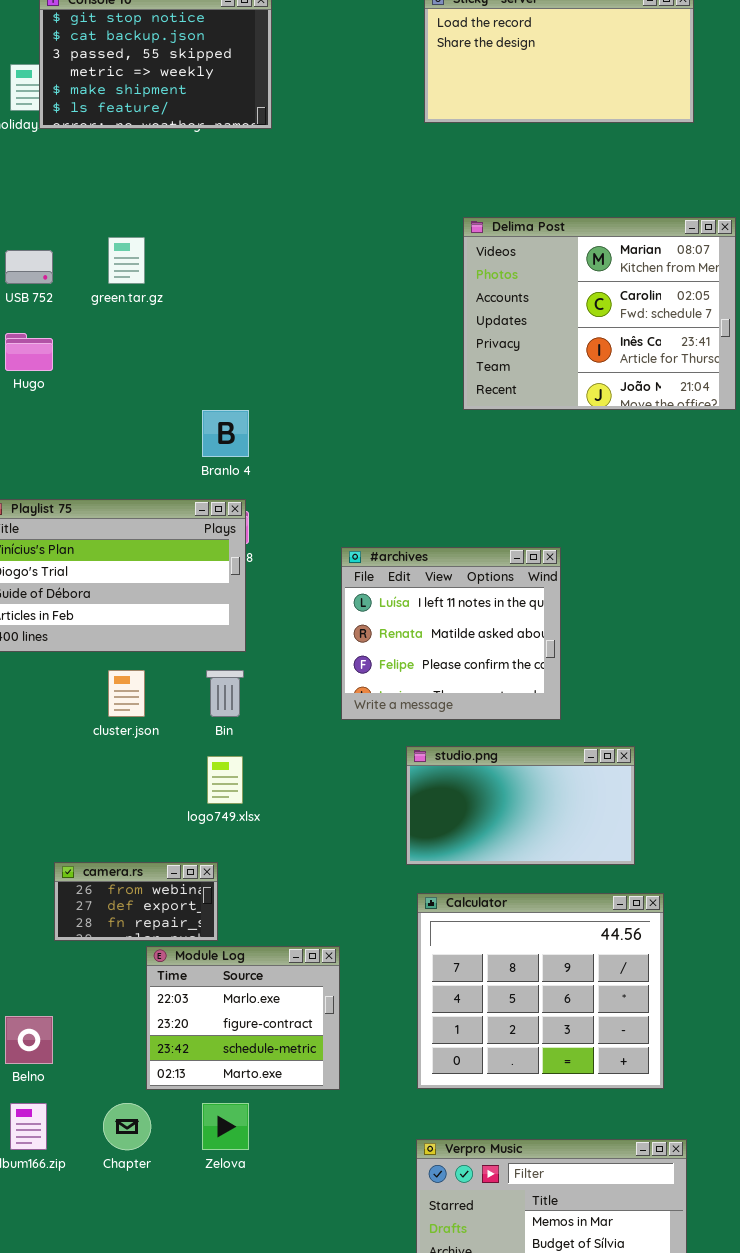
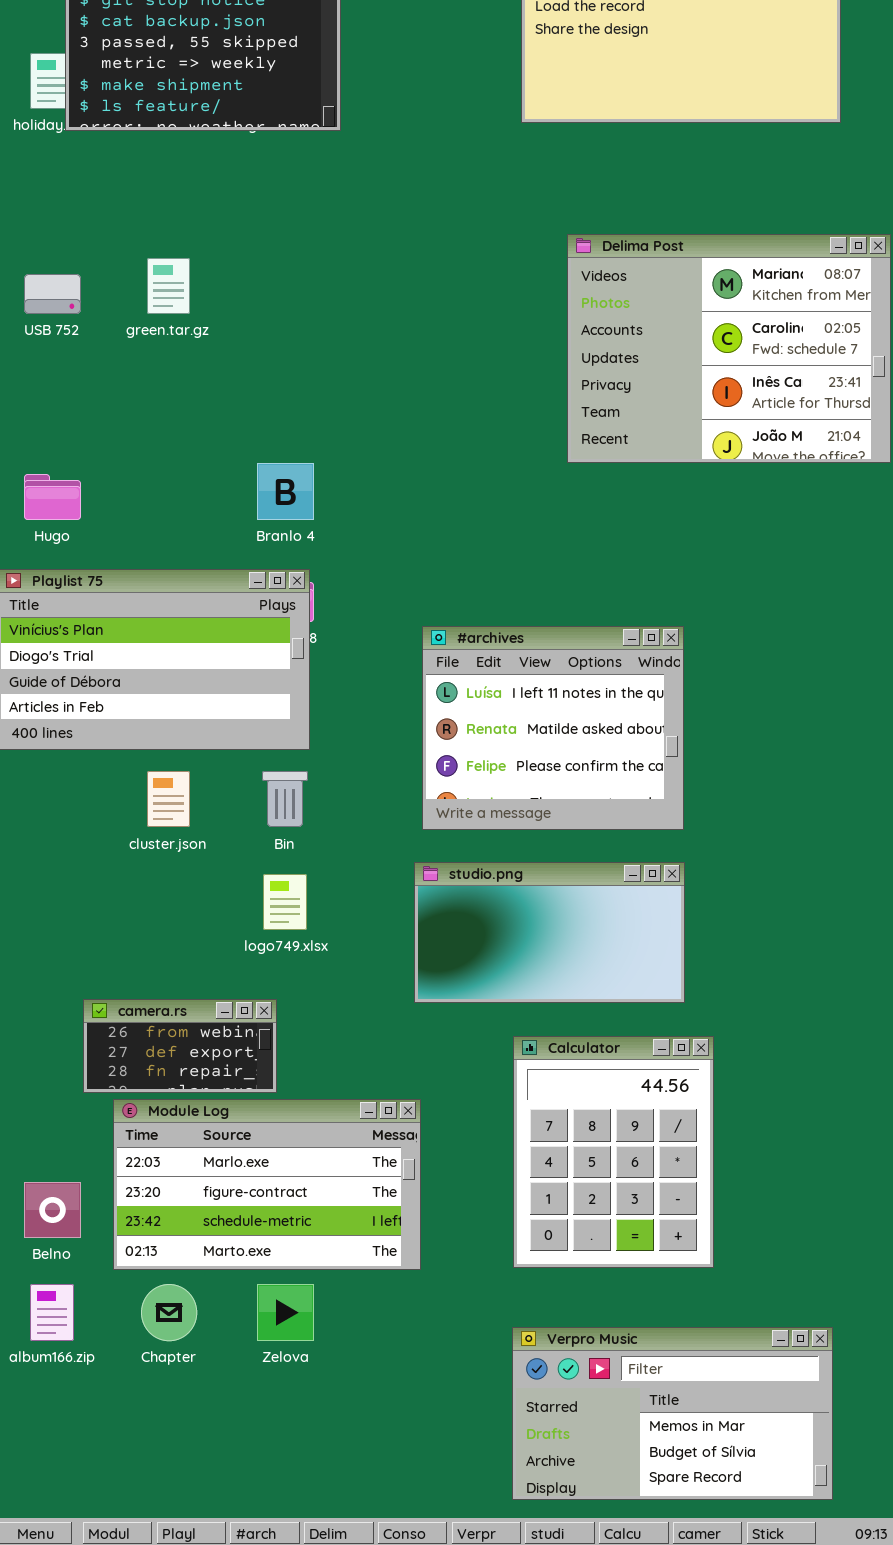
Hugo: [5,333,53,371] -> [24,474,81,520], moved
studio.png: [406,746,635,865] -> [414,862,685,1003], moved
Calculator: [417,893,664,1089] -> [513,1036,714,1268], resized
Module Log: [146,946,340,1090] -> [113,1099,421,1270], resized

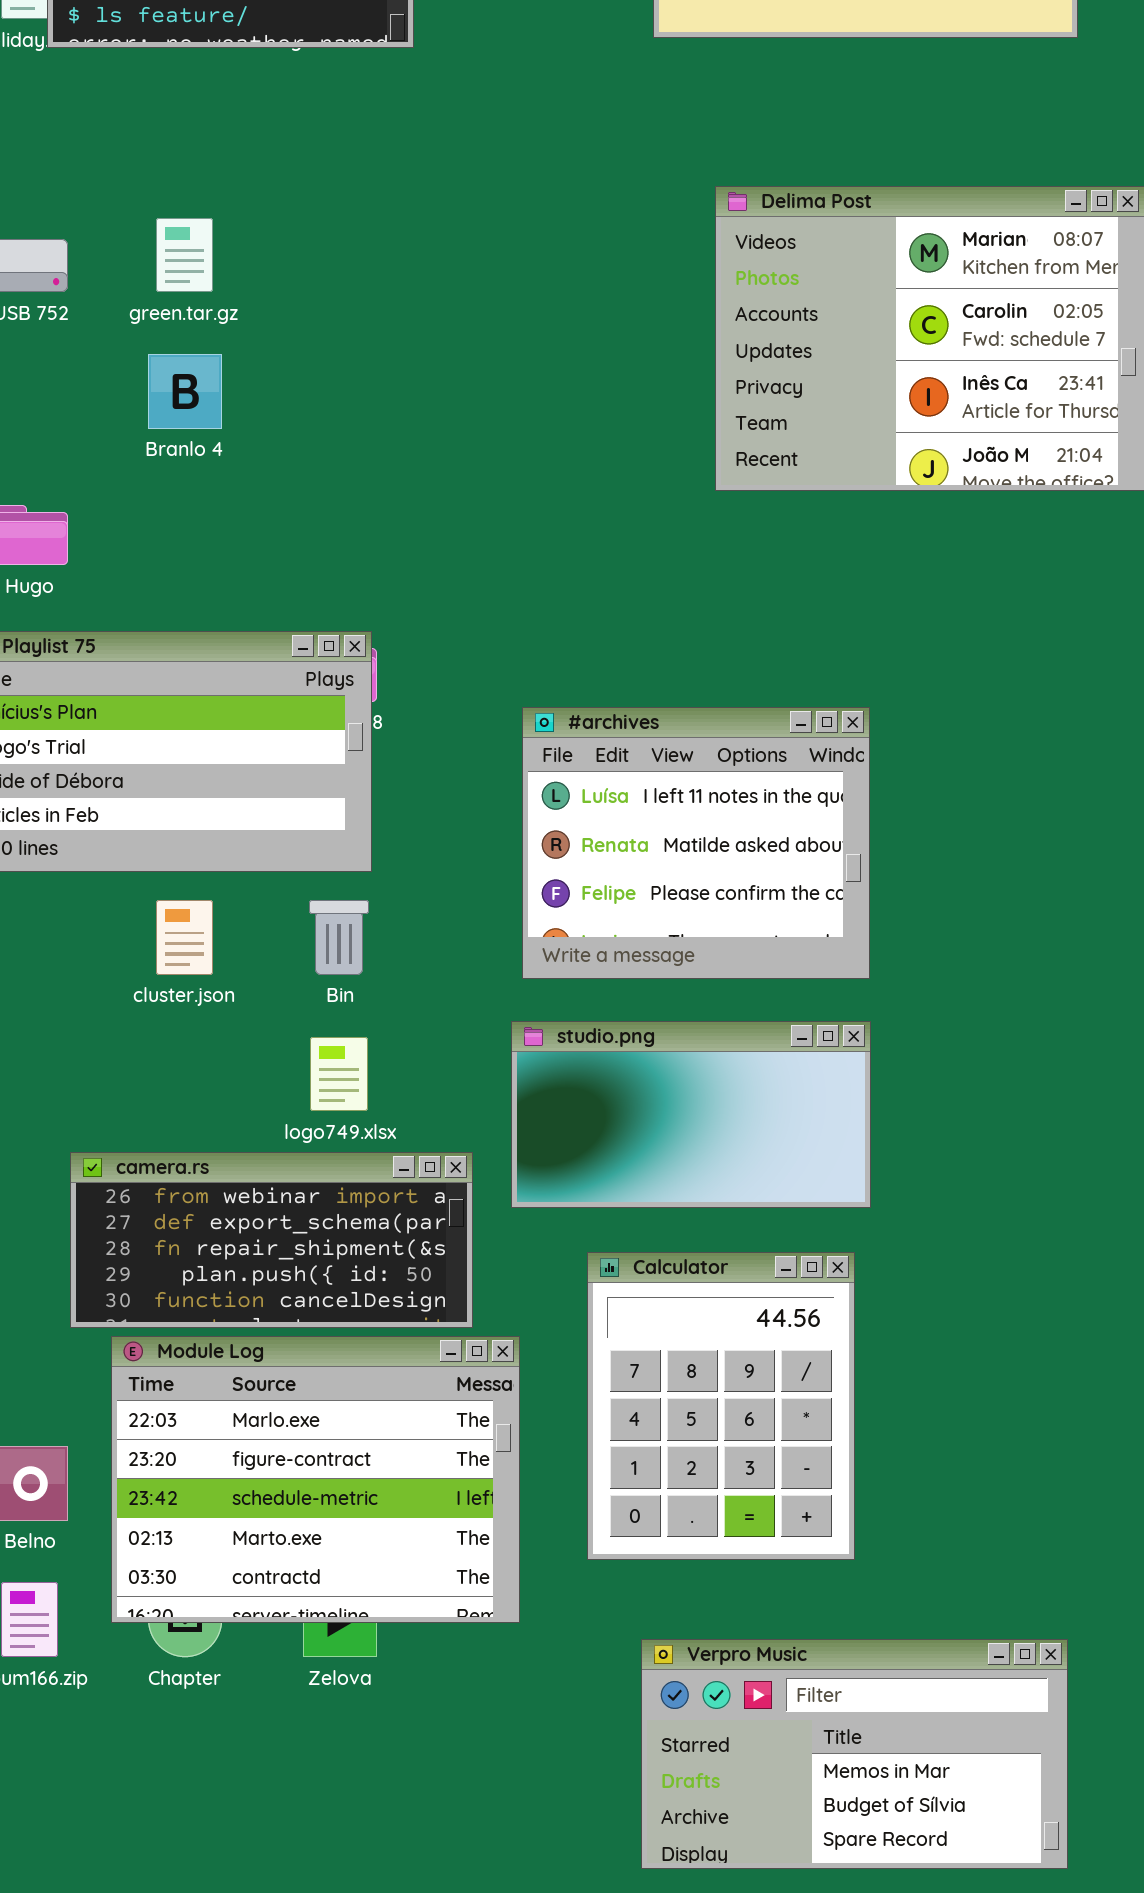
Branlo 4: [257,463,314,520] -> [148,354,222,429], moved
camera.rs: [83,999,277,1093] -> [70,1152,473,1328], resized
Calculator: [513,1036,714,1268] -> [587,1252,855,1560], moved
Module Log: [113,1099,421,1270] -> [111,1336,520,1623], resized

